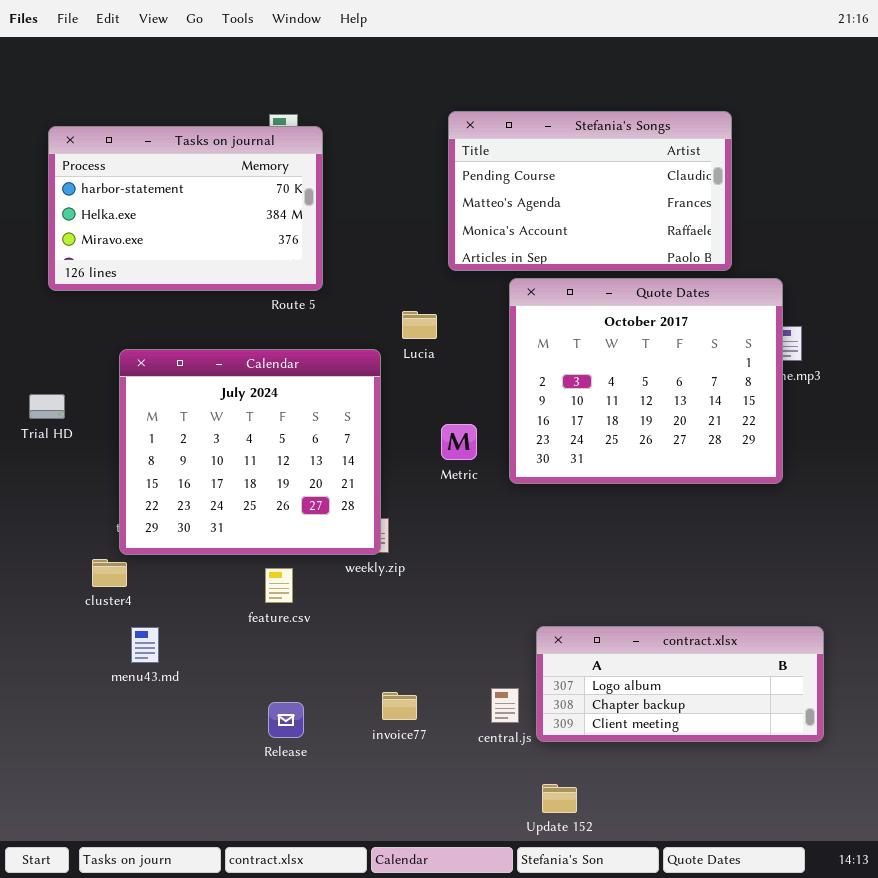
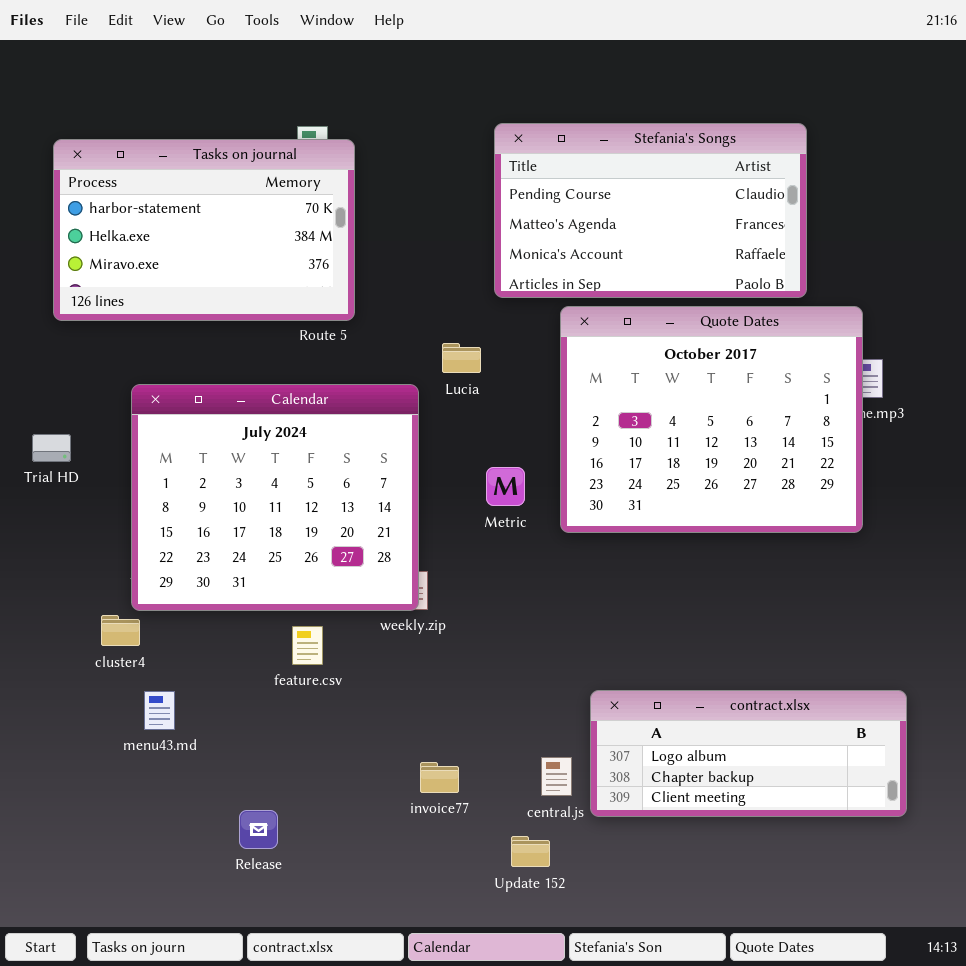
Release: [268,702,304,738] -> [239,810,278,849], moved
Update 152: [542,784,577,813] -> [511,836,550,867], moved

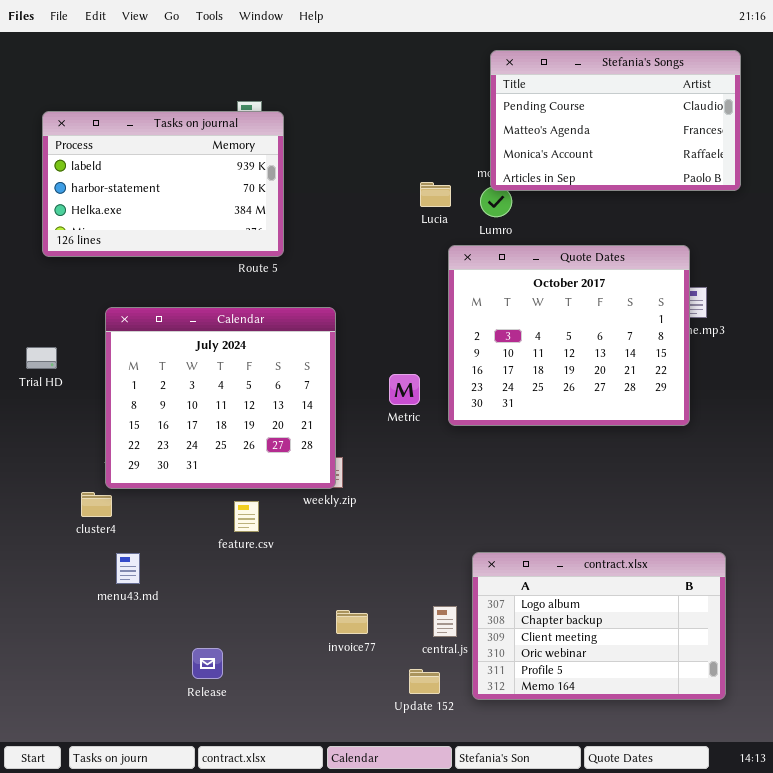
Stefania's Songs: [494,123,807,298] -> [490,50,741,191], moved
Tasks on journal: [53,139,355,321] -> [42,111,284,257], scrolled up 1 row
Lucia: [442,343,481,373] -> [420,182,451,207], moved
contract.xlsx: [590,690,907,817] -> [472,552,726,700], resized

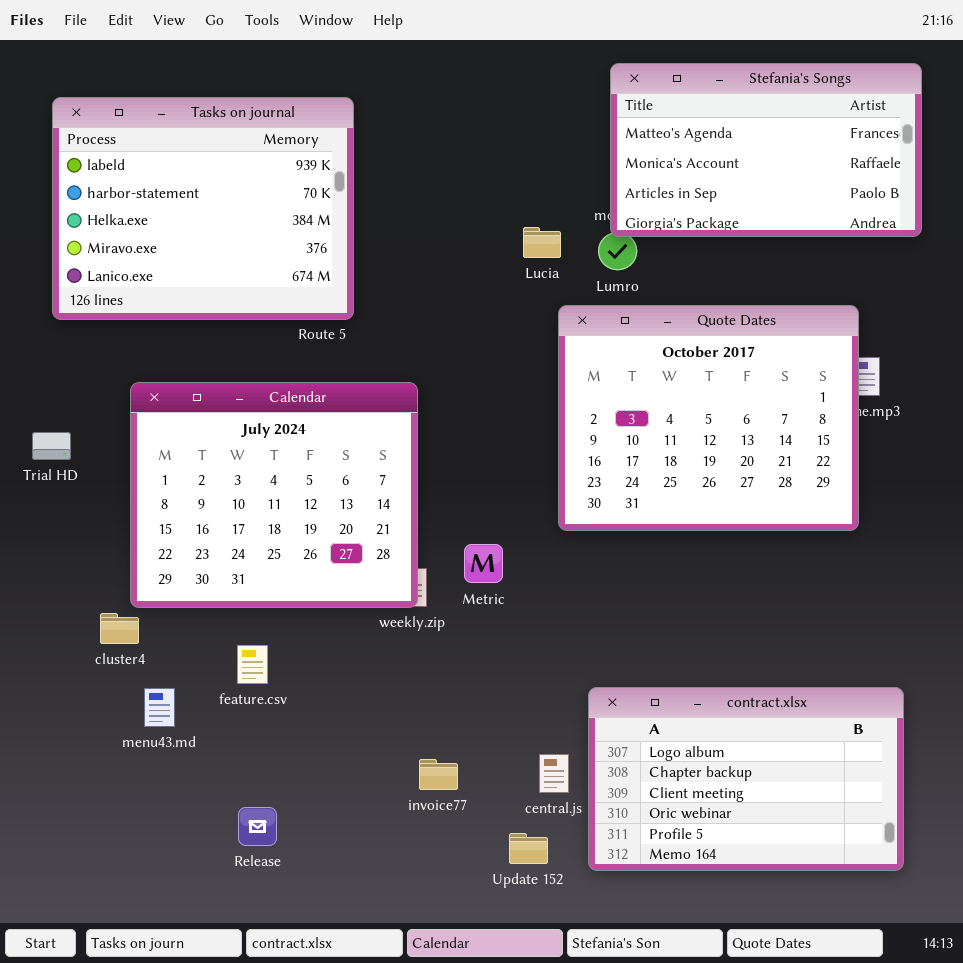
Stefania's Songs: [490,50,741,191] -> [610,63,922,237], scrolled down 1 row
Tasks on journal: [42,111,284,257] -> [52,97,354,320], resized
Metric: [389,374,420,405] -> [464,544,503,583], moved
feature.csv: [234,501,259,532] -> [237,645,268,684], moved

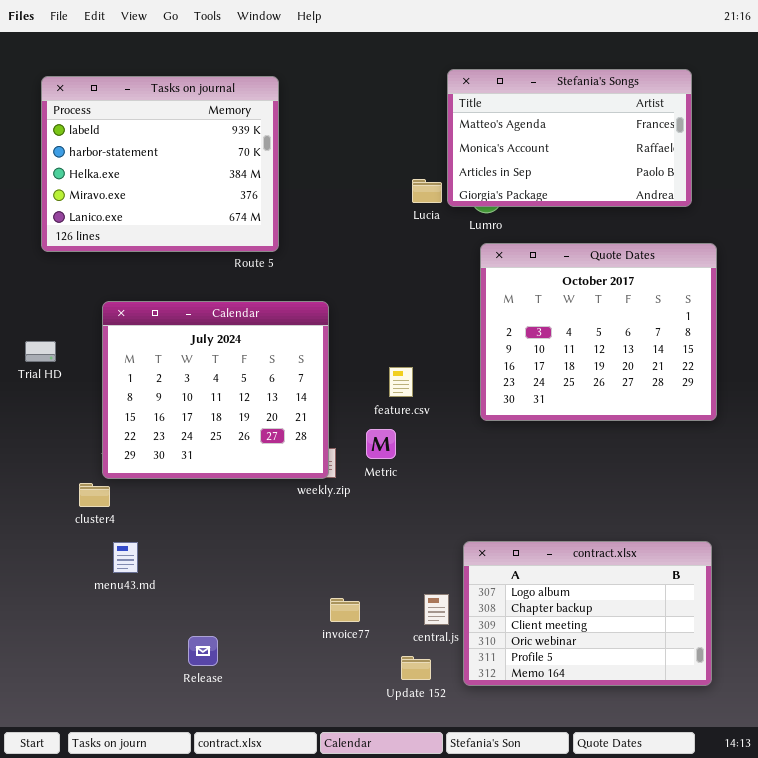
Stefania's Songs: [610,63,922,237] -> [447,69,692,207], moved
Quote Dates: [558,305,859,531] -> [480,243,717,421], moved
feature.csv: [237,645,268,684] -> [389,367,413,397], moved

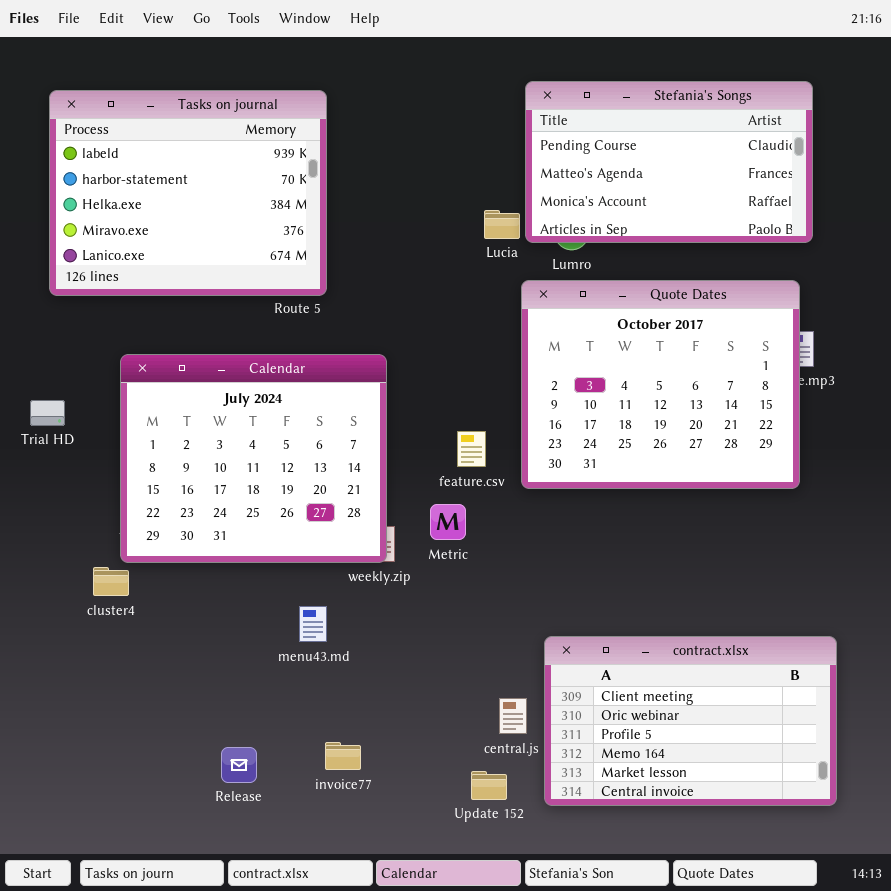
Stefania's Songs: [447,69,692,207] -> [525,81,813,243], scrolled up 1 row
Quote Dates: [480,243,717,421] -> [521,280,800,489], moved
contract.xlsx: [463,541,712,686] -> [544,636,837,806], scrolled down 2 rows
menu43.md: [113,542,138,573] -> [299,606,327,642], moved
invoice77: [330,598,360,622] -> [325,742,361,770], moved

